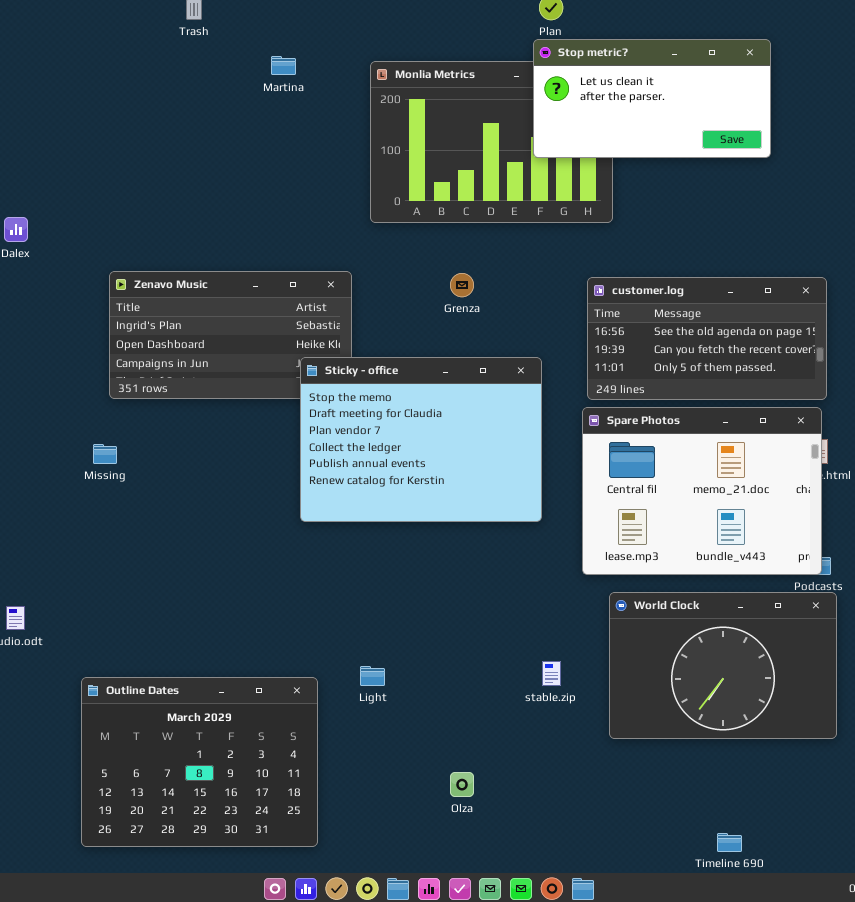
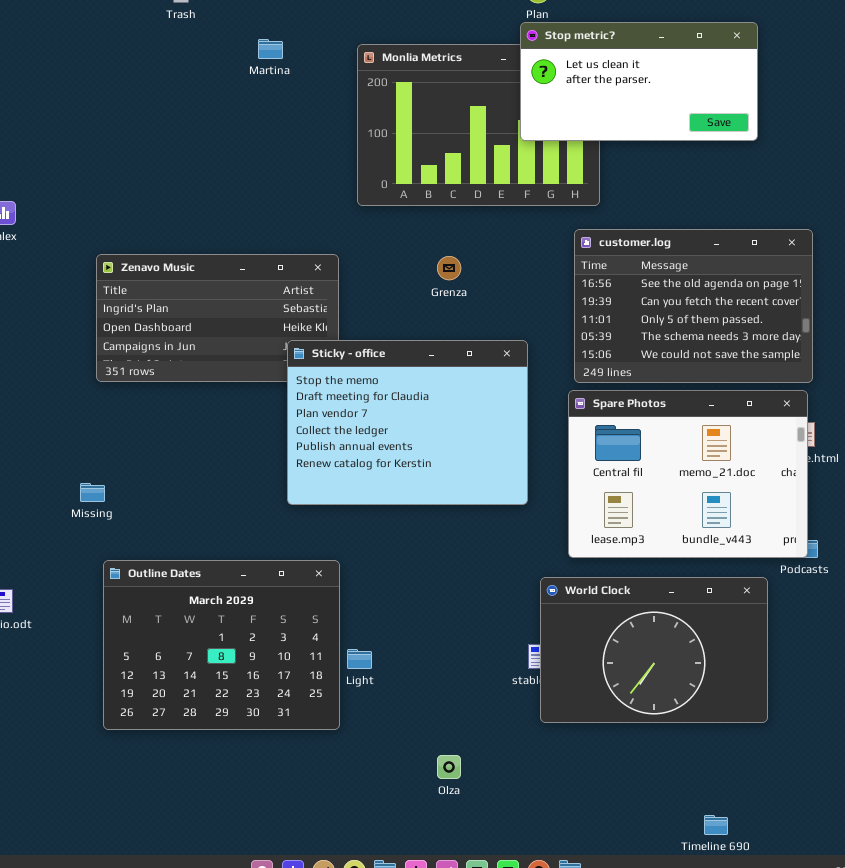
customer.log: [587,277,827,400] -> [574,229,813,383], resized
Missing: [93,444,117,464] -> [80,483,105,502], moved
World Clock: [609,592,837,739] -> [540,577,768,723], moved
Outline Dates: [81,677,318,847] -> [103,560,340,730], moved

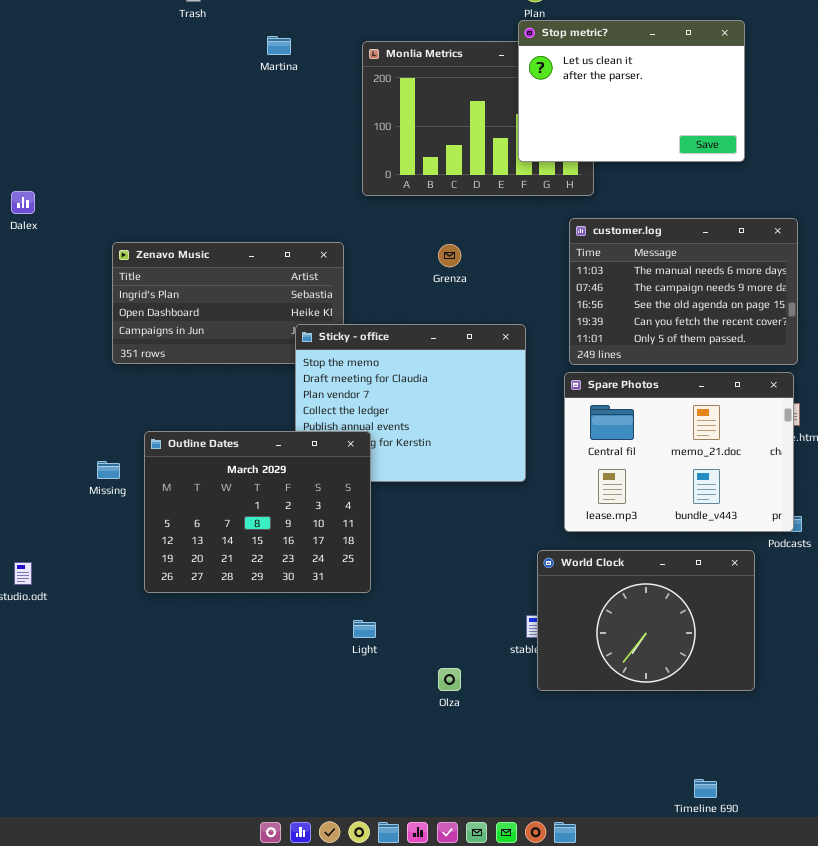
Stop metric?: [520,22,758,141] -> [518,20,745,162], resized
customer.log: [574,229,813,383] -> [569,218,798,365], scrolled up 2 rows
Outline Dates: [103,560,340,730] -> [144,431,371,593], moved
Olza: [437,755,461,779] -> [438,668,461,691], moved

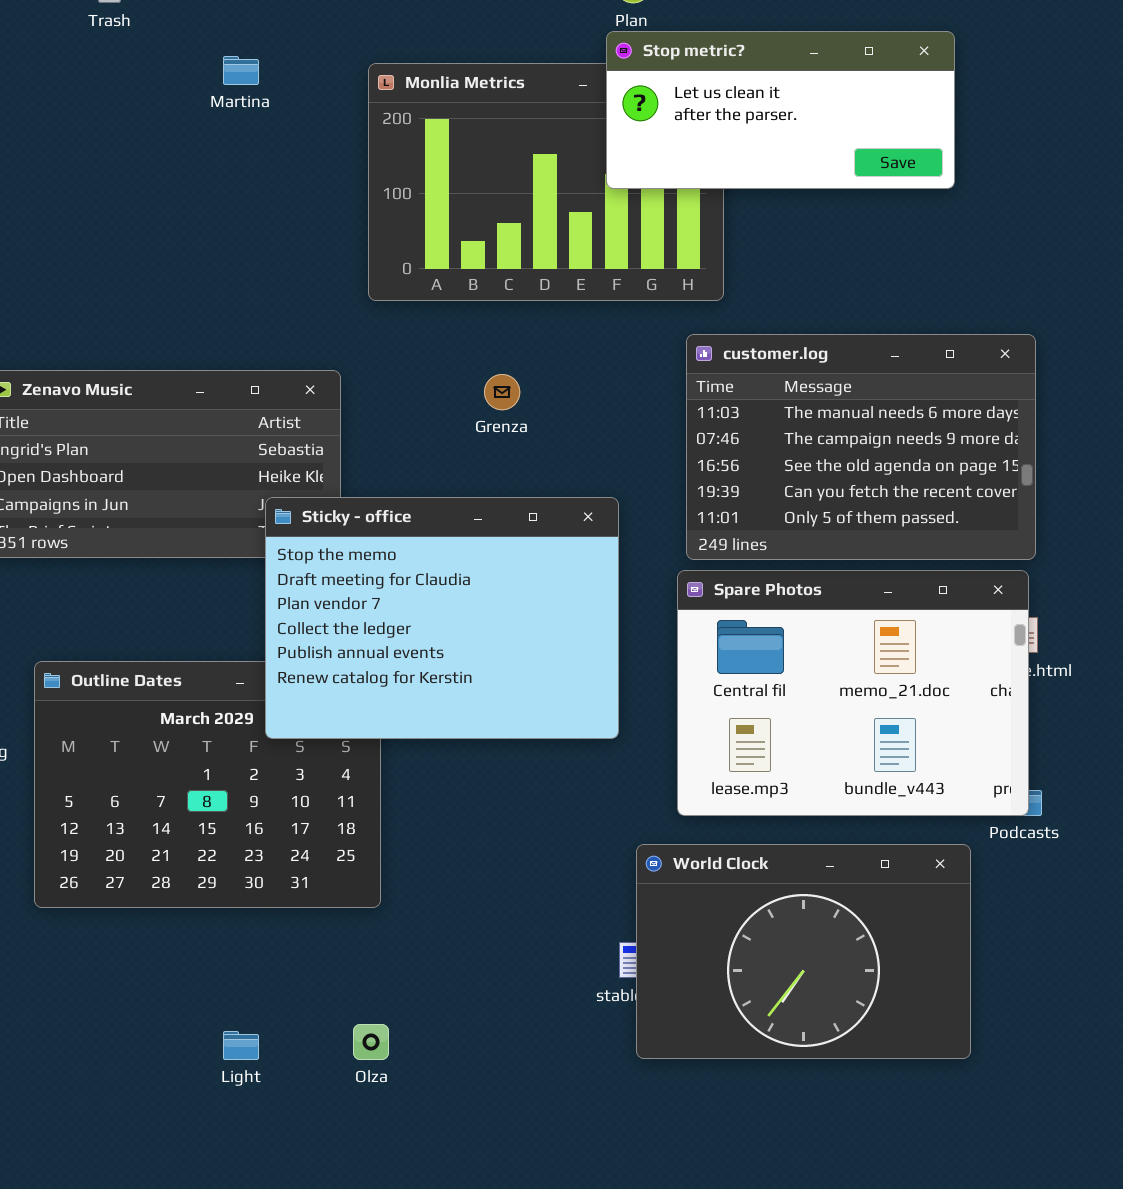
Stop metric?: [518,20,745,162] -> [606,31,955,189], resized
Sticky - office: [295,324,526,482] -> [265,497,619,739], raised
Light: [353,620,376,638] -> [223,1031,259,1060], moved
Olza: [438,668,461,691] -> [353,1024,389,1060], moved

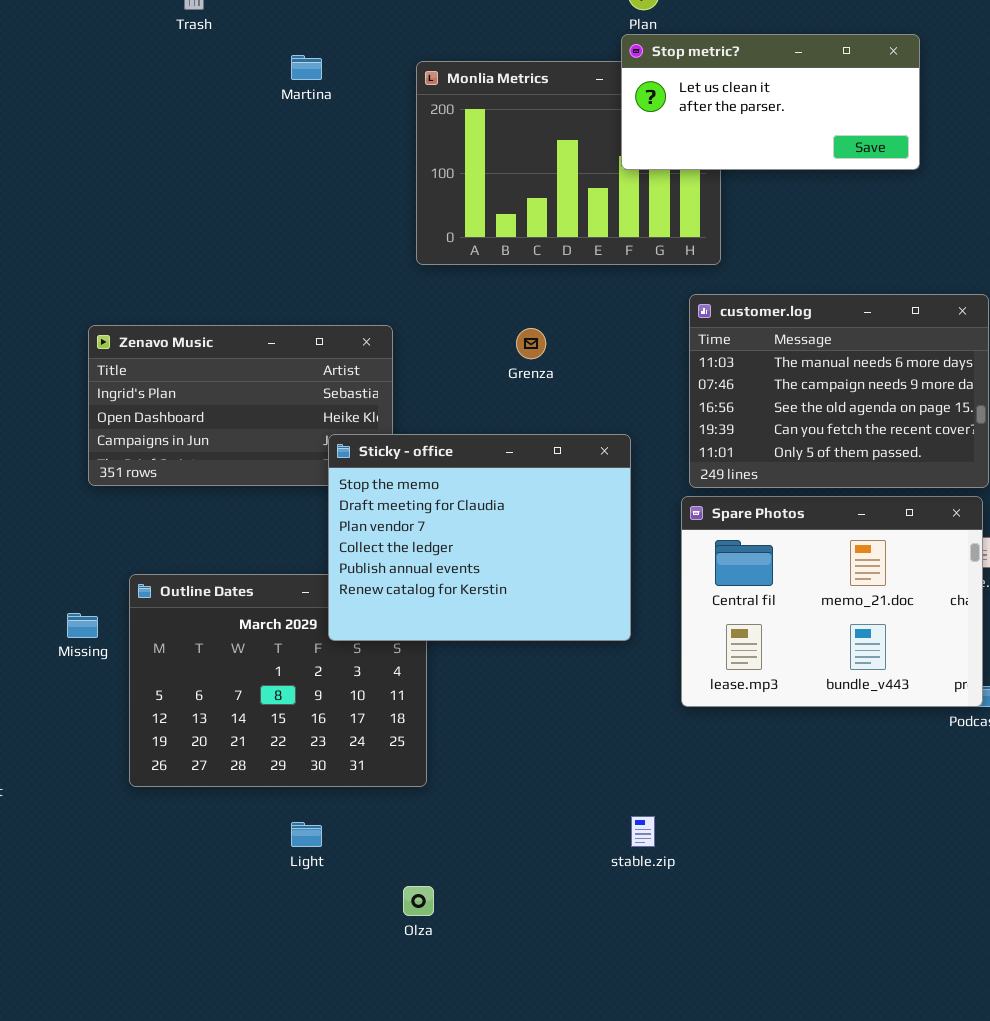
World Clock: [636,844,971,1059] -> none, closed
Light: [223,1031,259,1060] -> [291,822,322,847], moved

